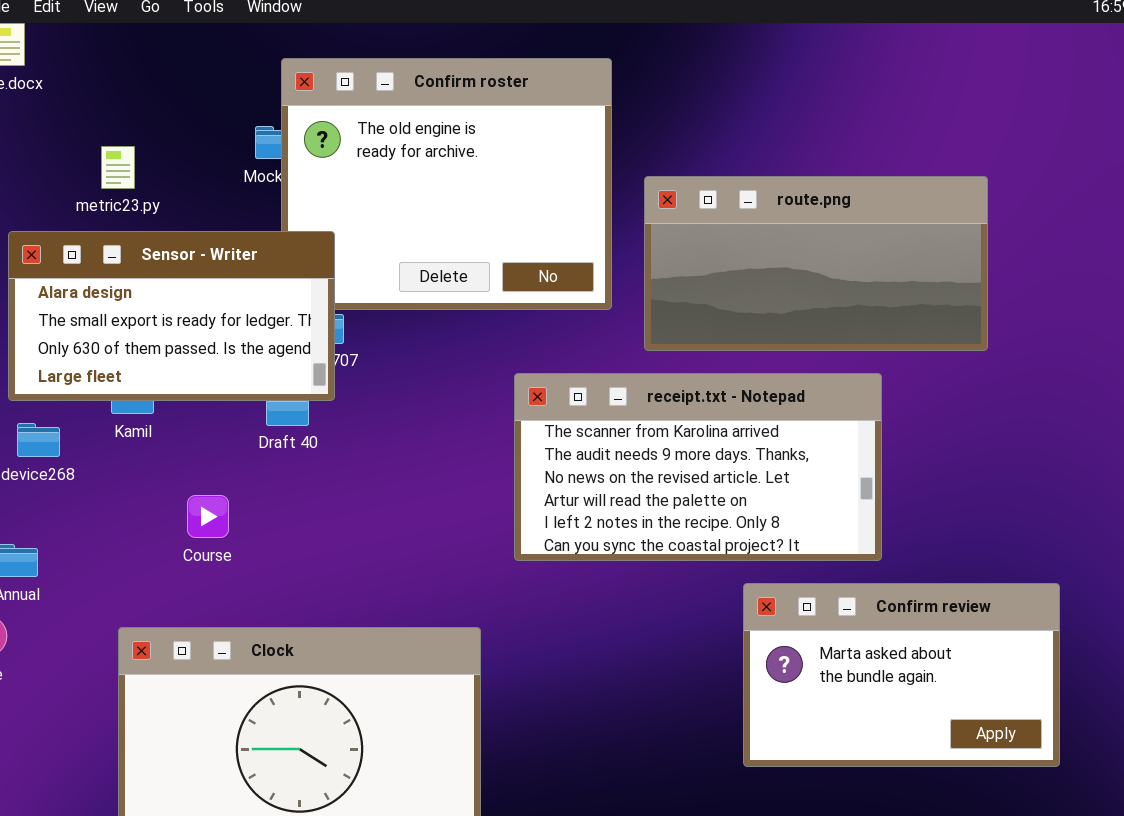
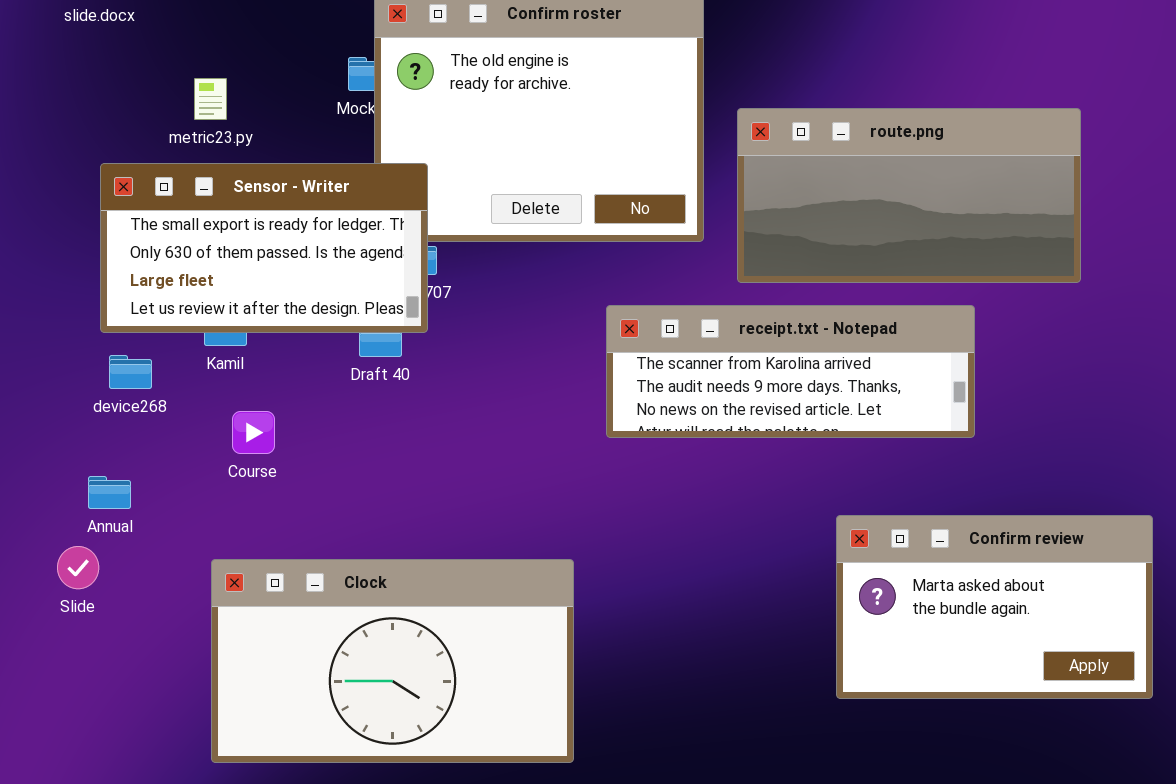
Sensor - Writer: [8,231,335,401] -> [100,163,428,333], scrolled down 1 row
receipt.txt - Notepad: [514,373,882,561] -> [606,305,975,438], resized
Course: [187,495,229,538] -> [232,411,275,454], moved

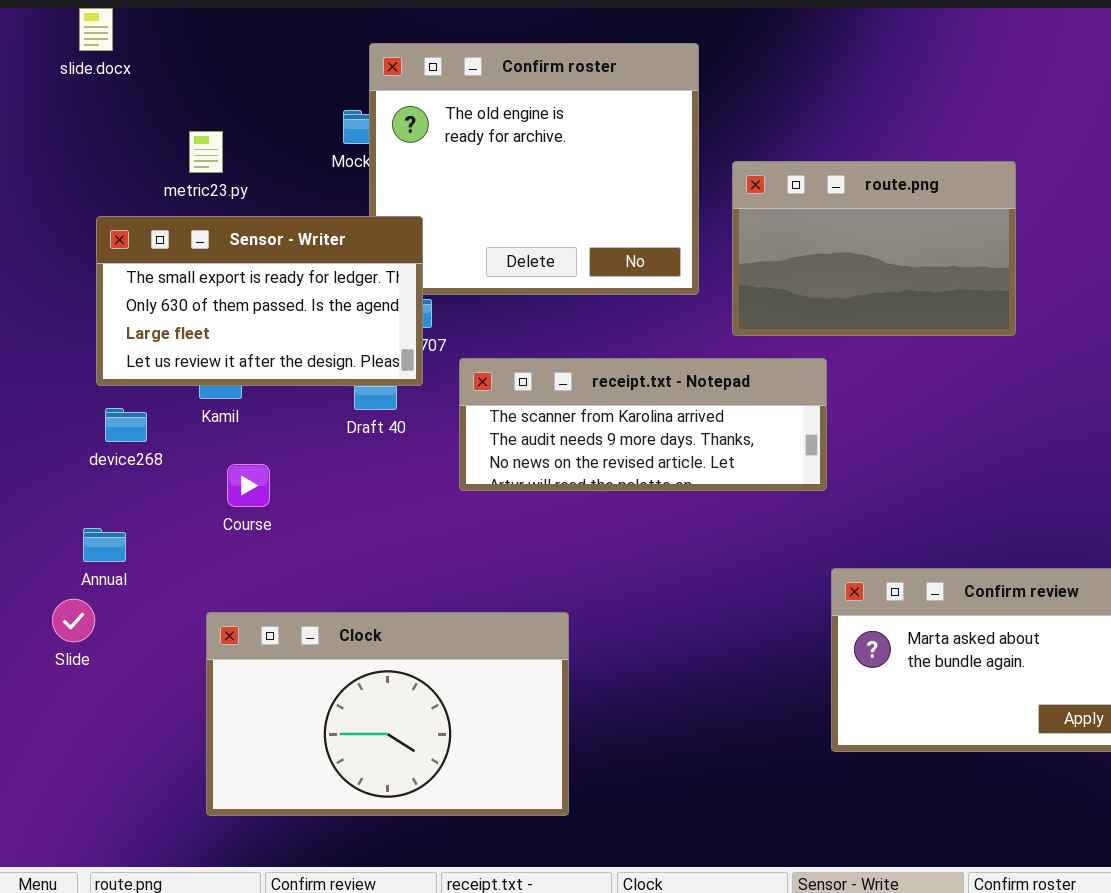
route.png: [737,108,1081,283] -> [732,161,1016,336], resized
receipt.txt - Notepad: [606,305,975,438] -> [459,358,827,491], moved

